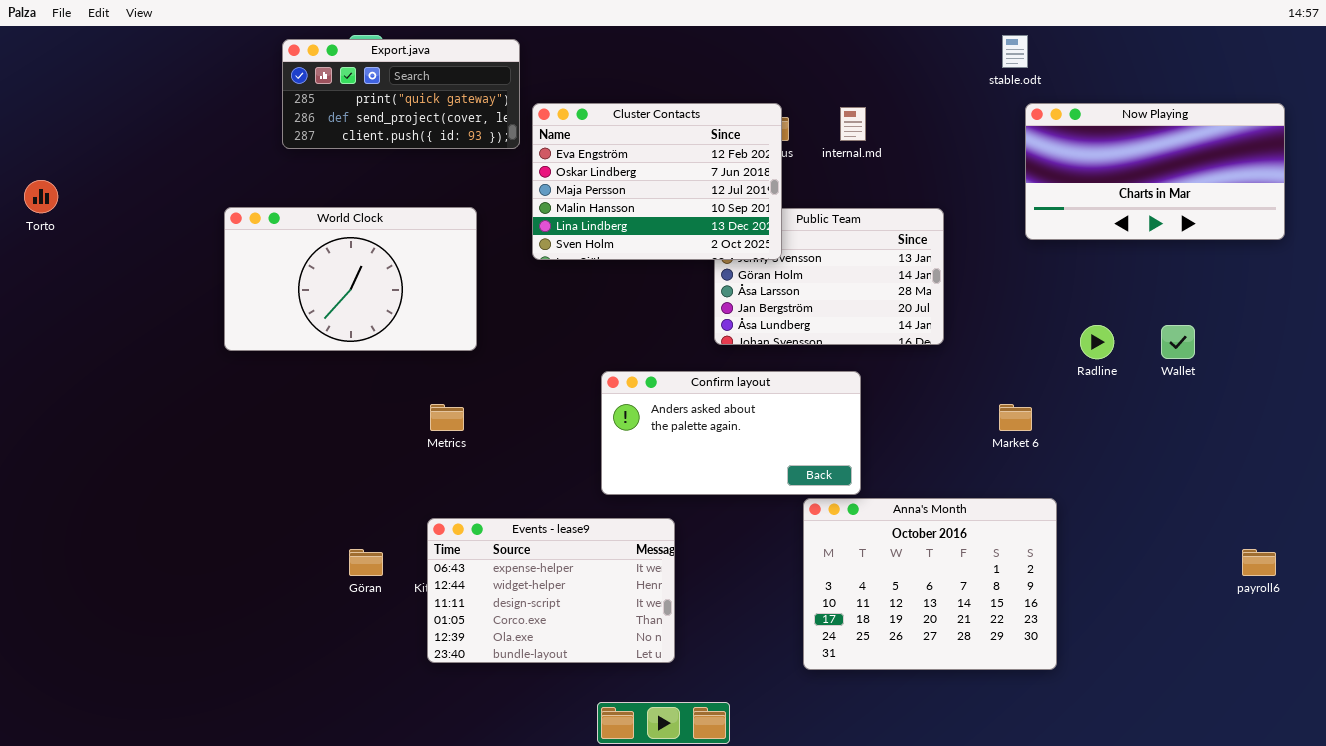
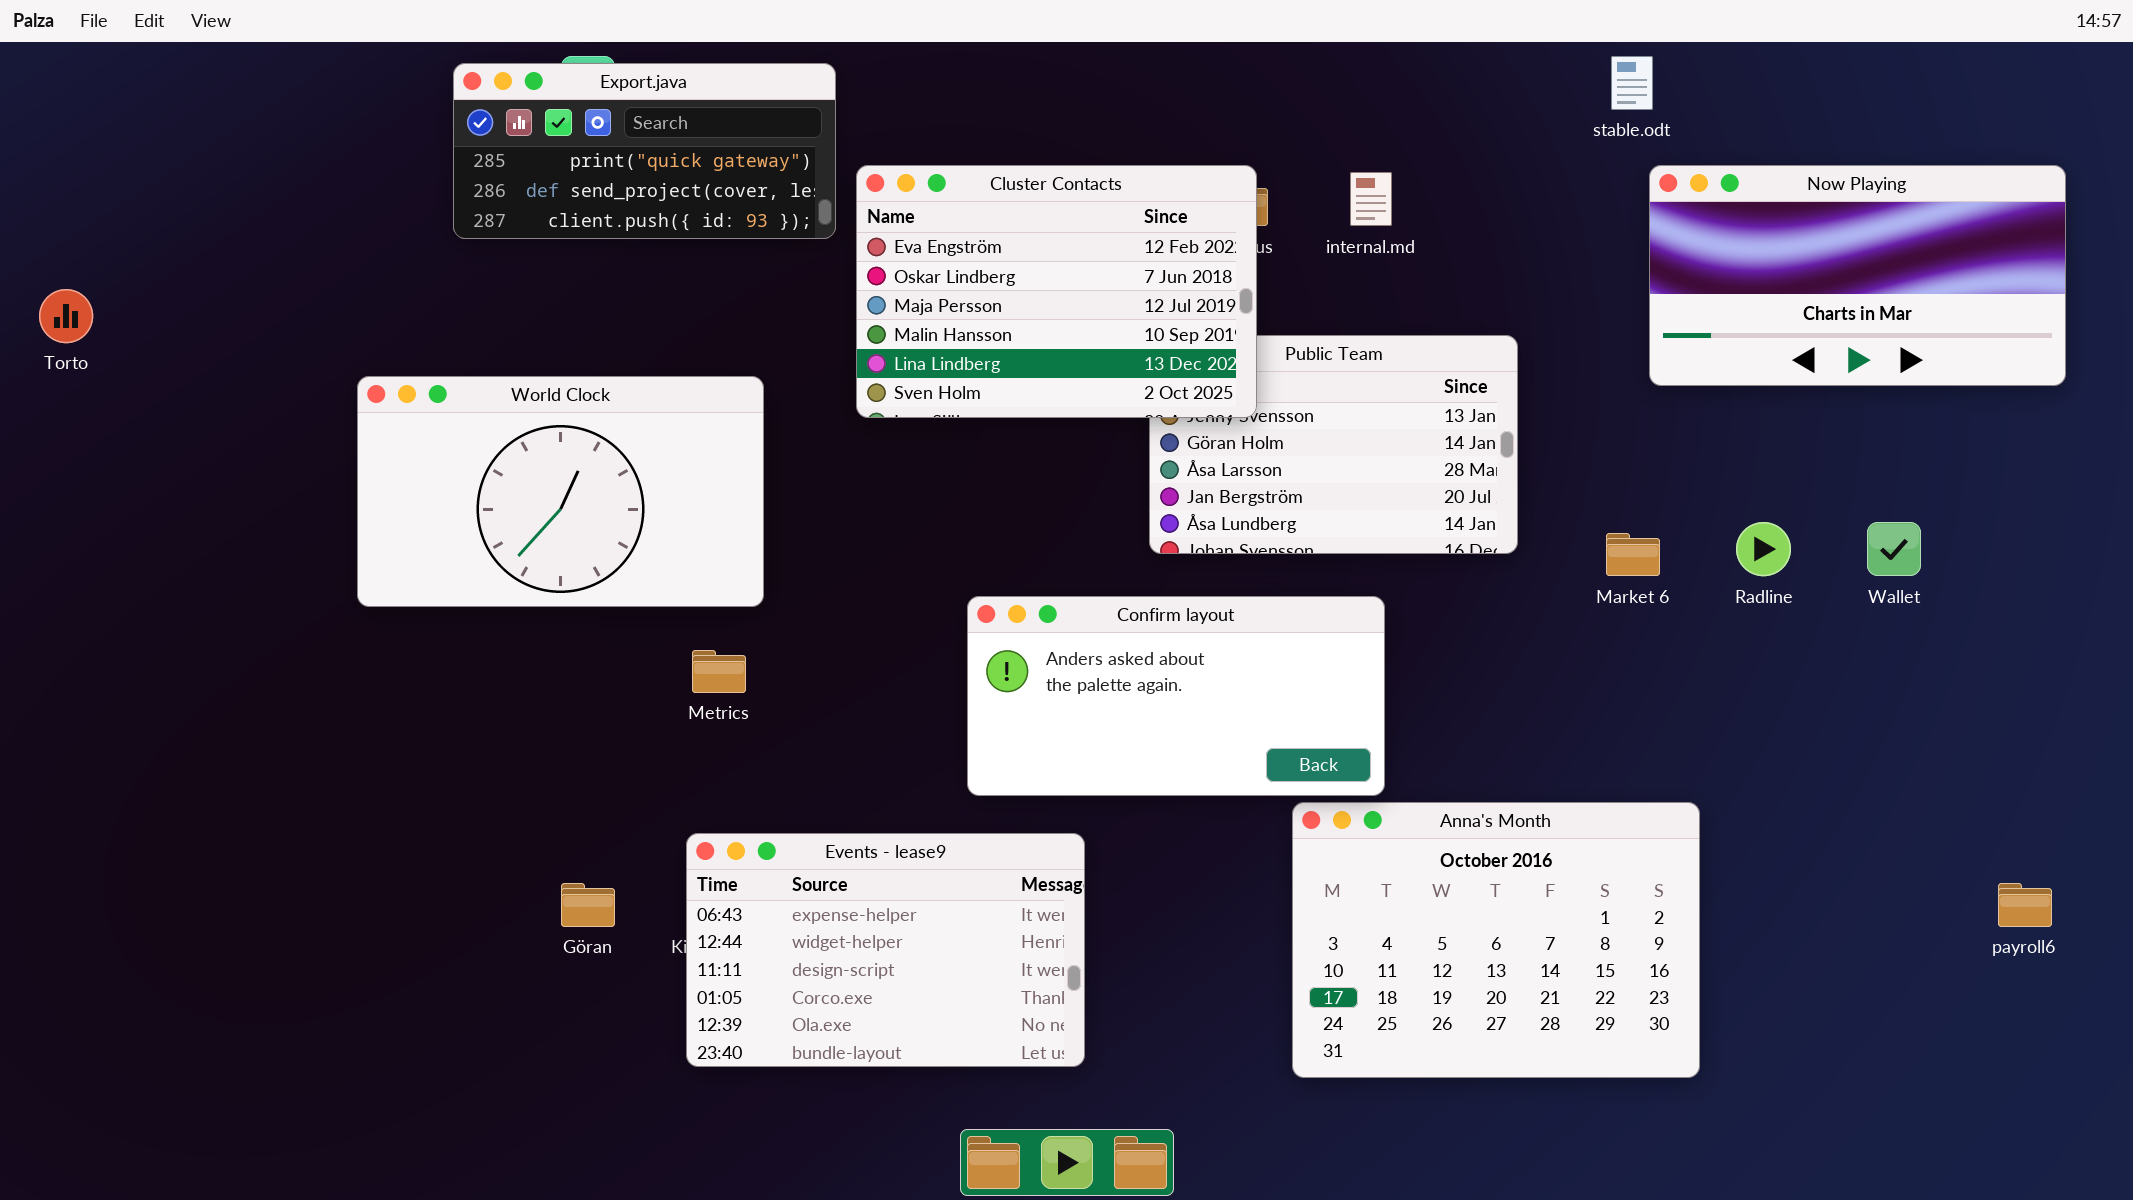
World Clock: [224,207,477,351] -> [357,376,764,607], moved
Market 6: [999,404,1032,431] -> [1606,533,1660,576], moved

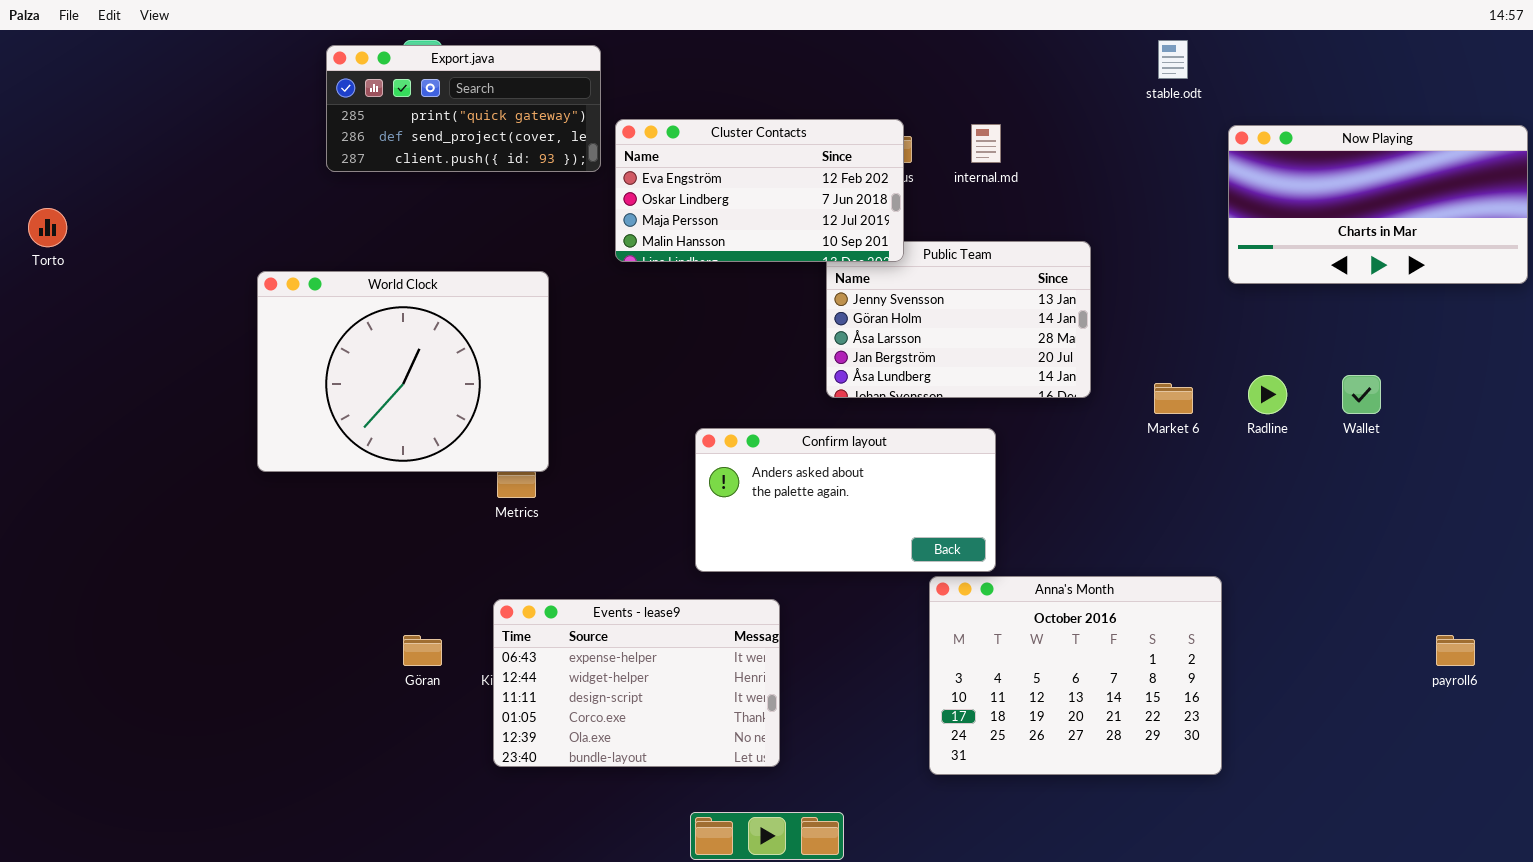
Cluster Contacts: [856,165,1257,418] -> [615,119,904,262], resized
Now Playing: [1649,165,2066,386] -> [1228,125,1528,284], moved
World Clock: [357,376,764,607] -> [257,271,549,472], resized

